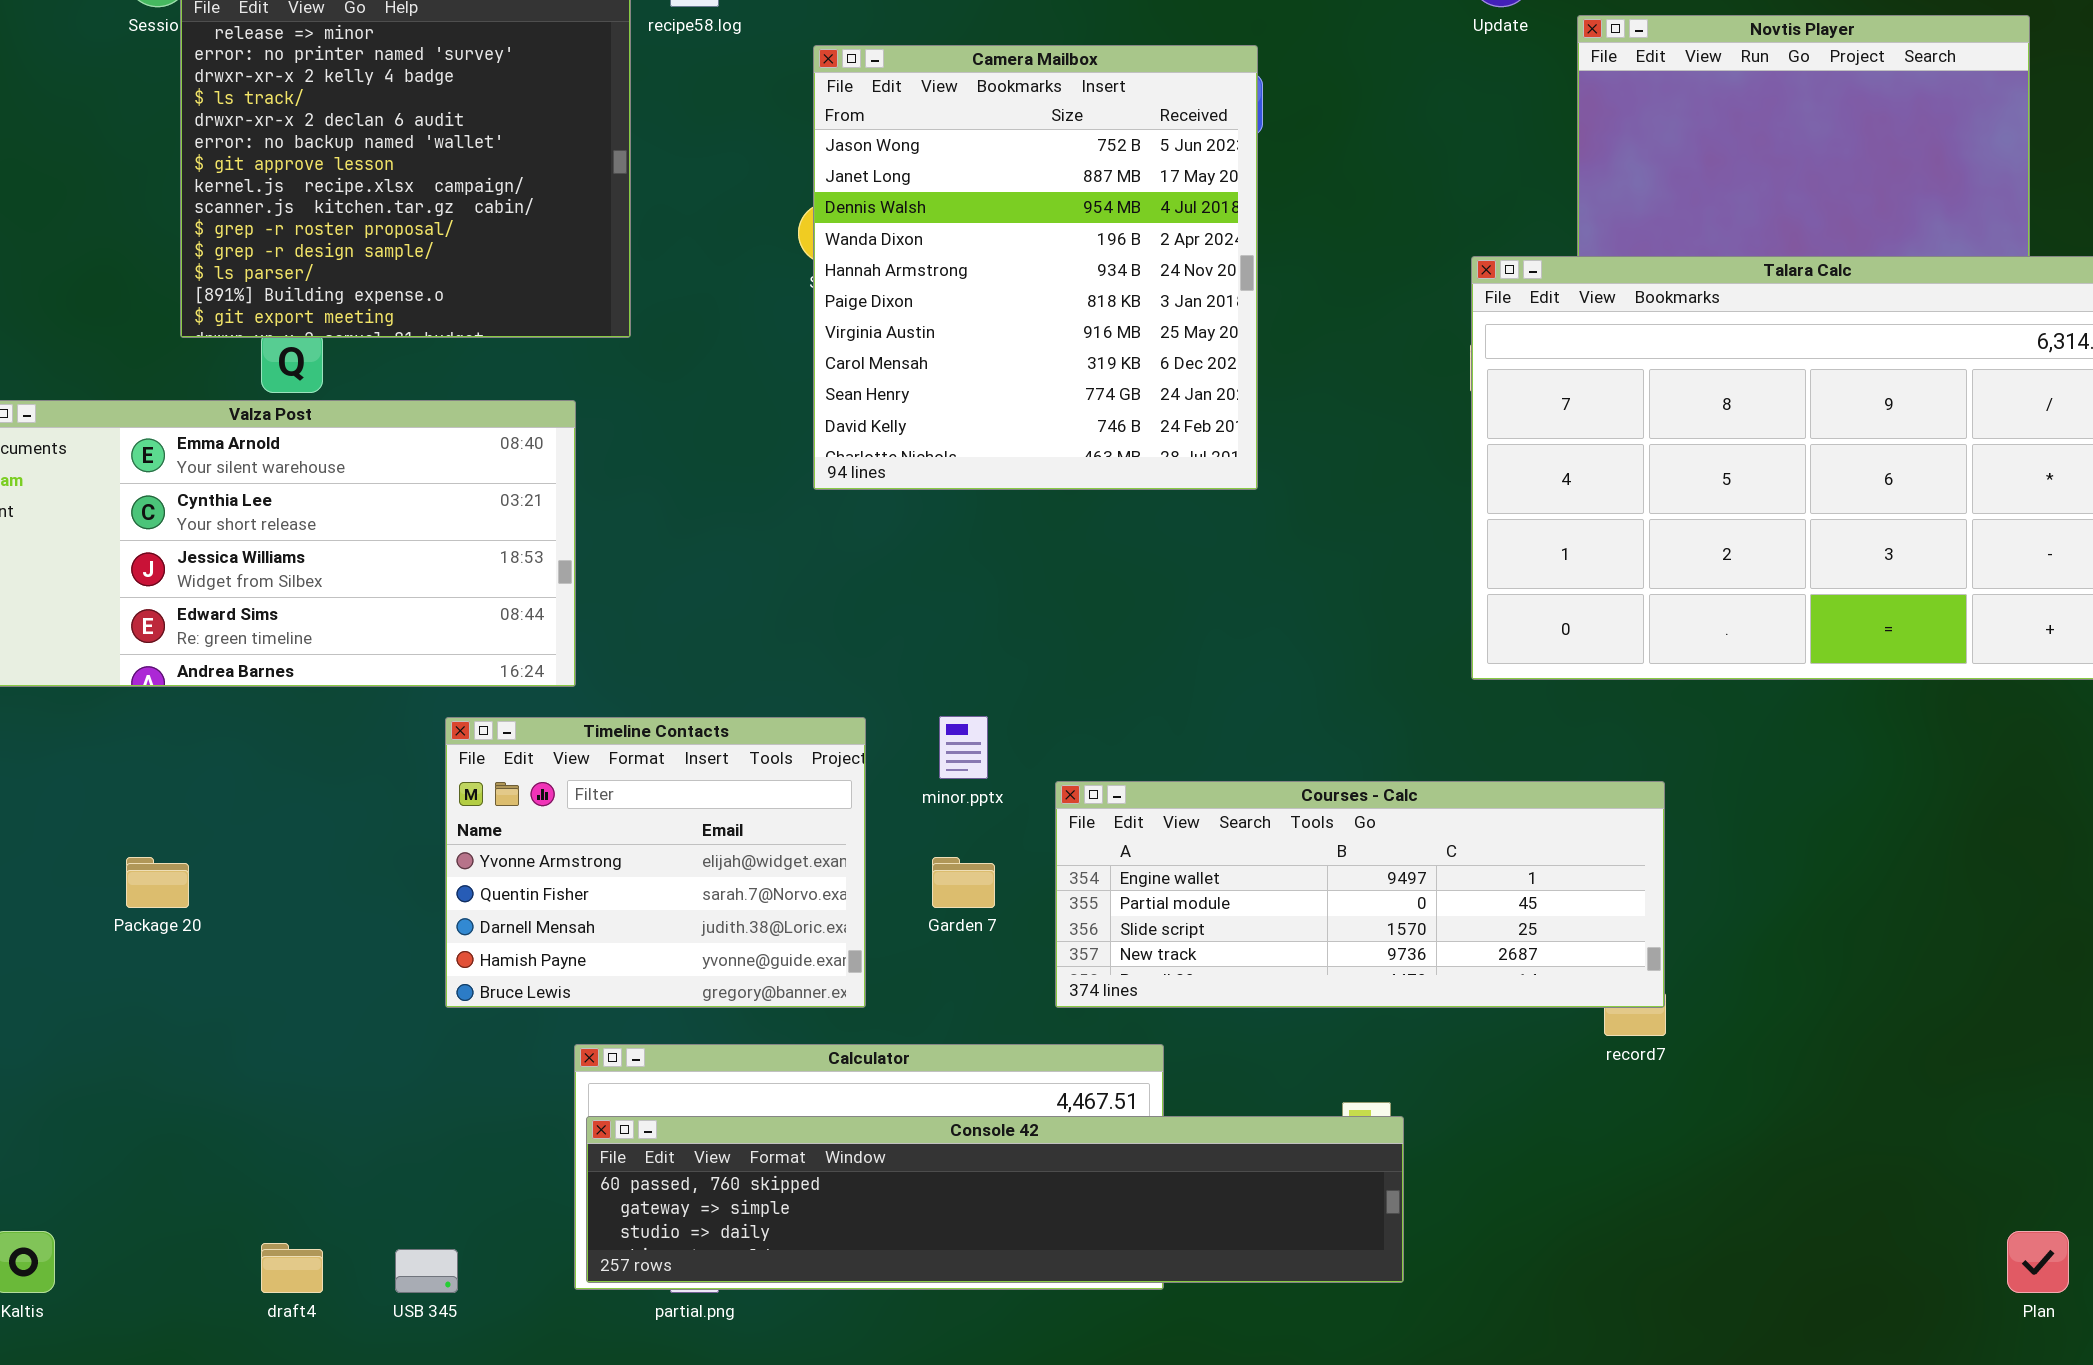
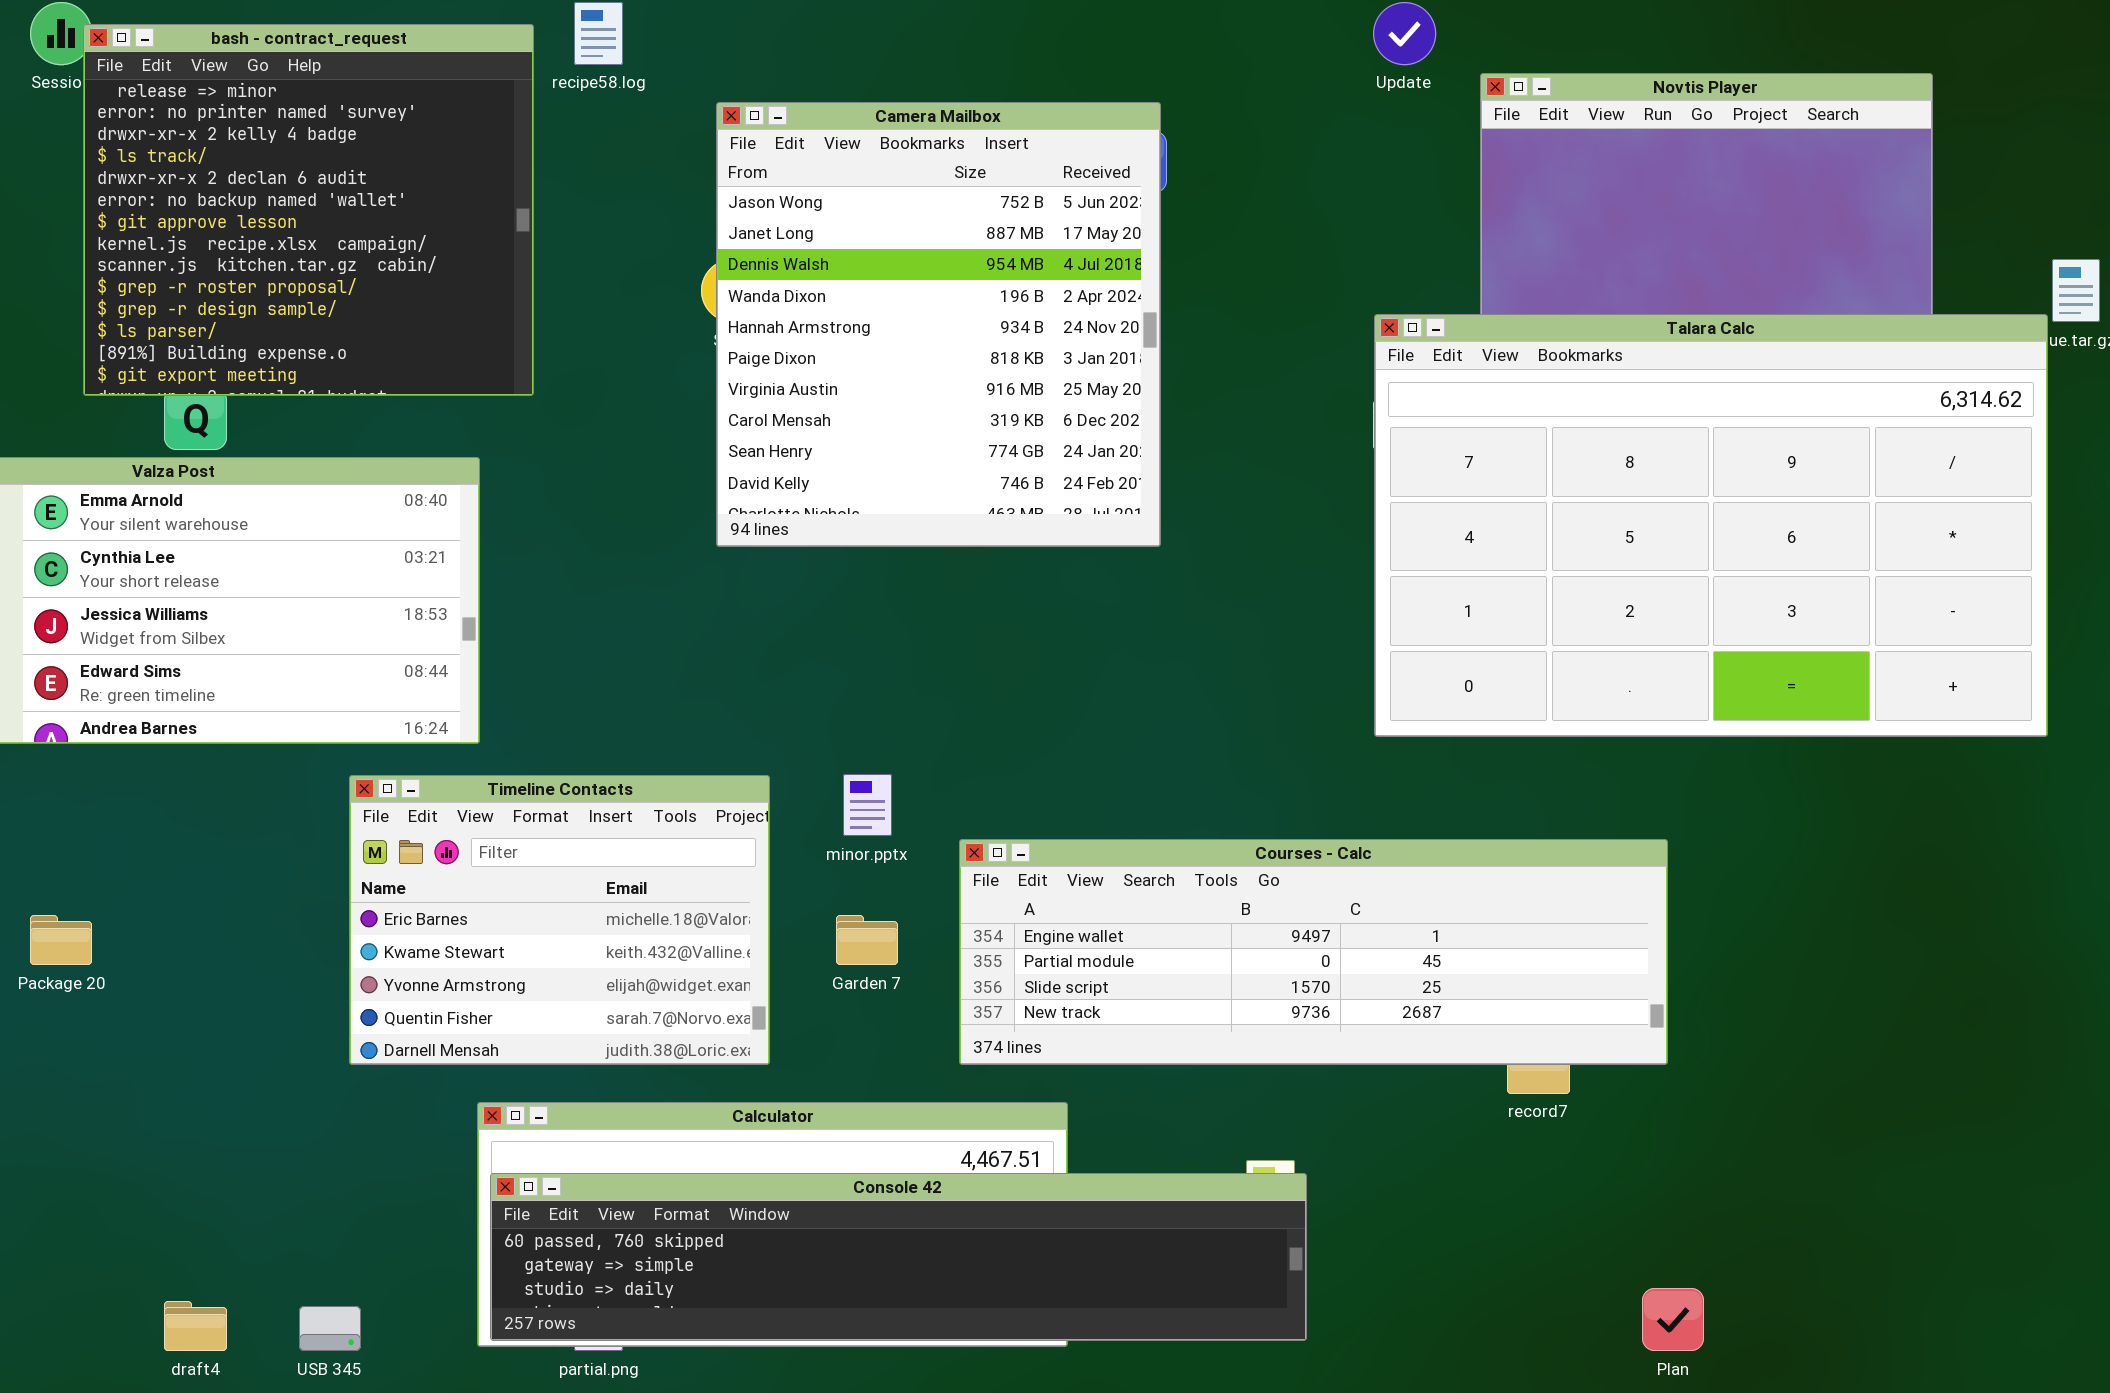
Timeline Contacts: [445,717,866,1008] -> [349,775,770,1065], scrolled up 2 rows
Courses - Calc: [1055,781,1665,1008] -> [959,839,1668,1065], resized
Plan: [2007,1231,2069,1293] -> [1642,1288,1704,1351], moved

